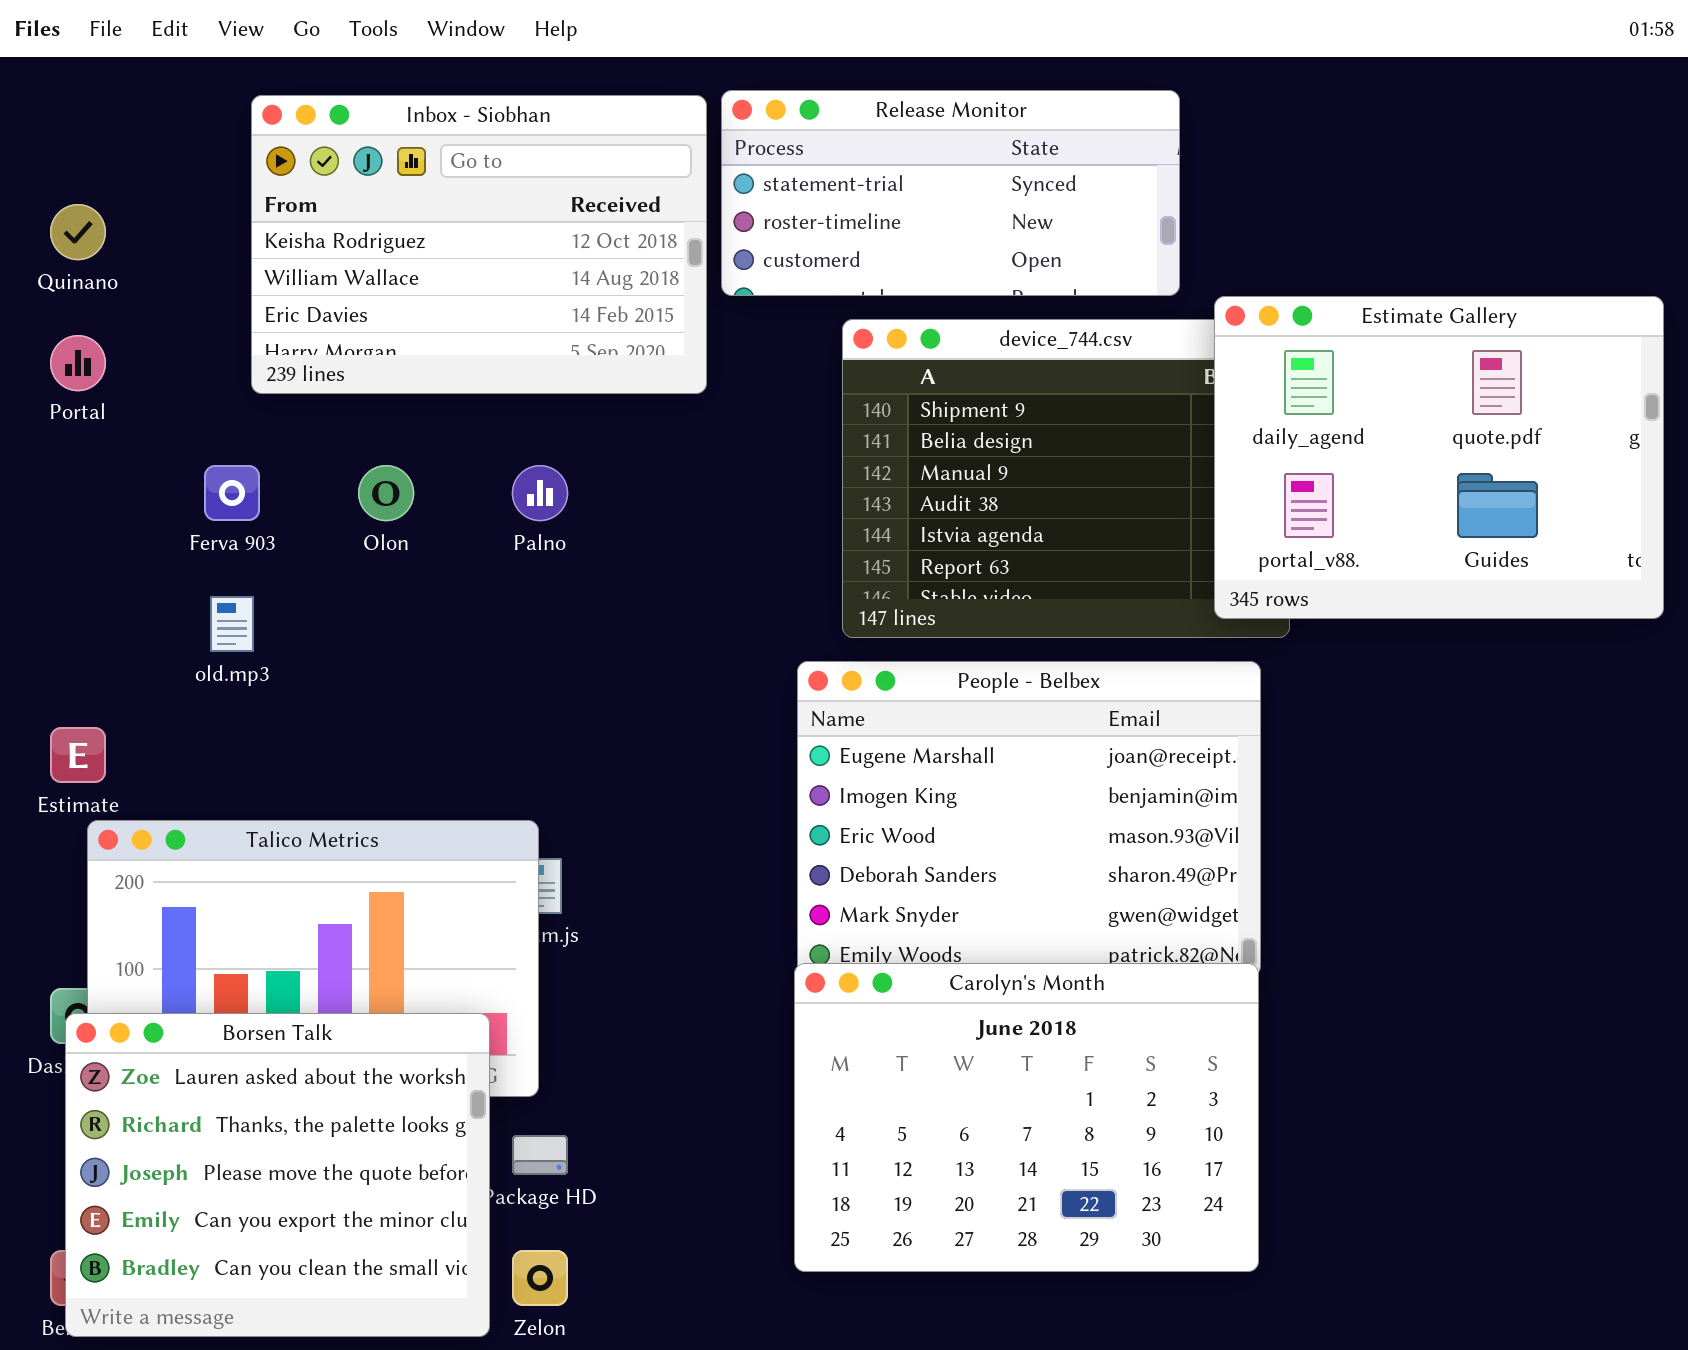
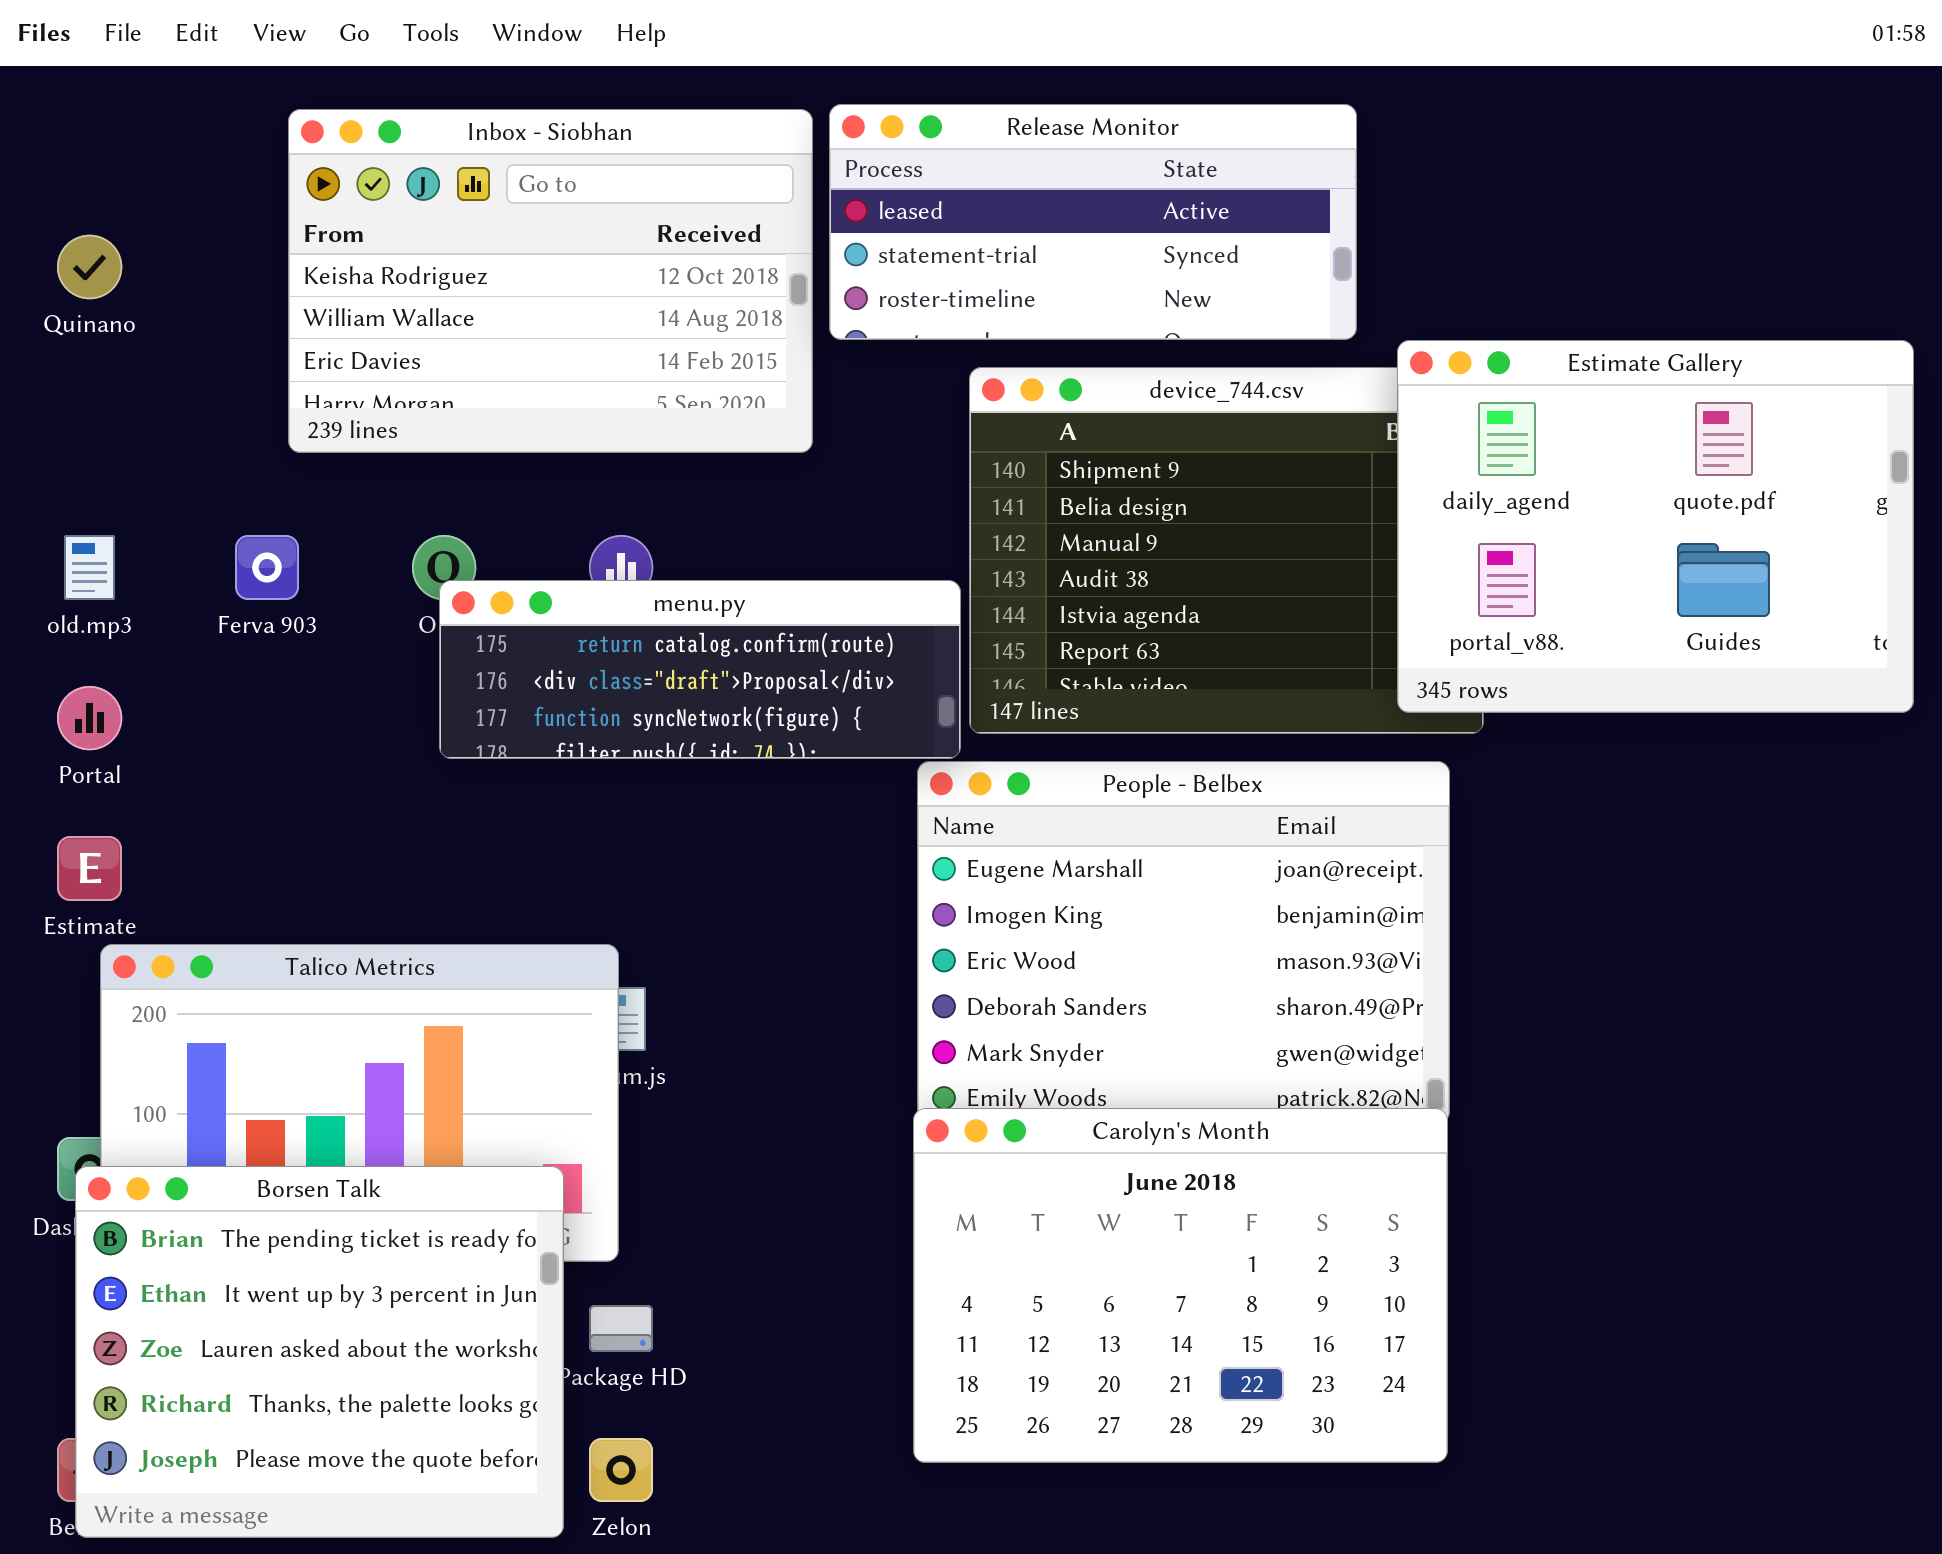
Release Monitor: [721,90,1180,296] -> [829,104,1357,340], scrolled up 1 row
Portal: [50,335,106,391] -> [57,686,122,750], moved
menu.py: none -> [439,580,961,759], opened
old.mp3: [210,596,254,652] -> [64,535,115,600], moved
Borsen Talk: [65,1013,490,1337] -> [75,1166,564,1538], scrolled up 2 rows

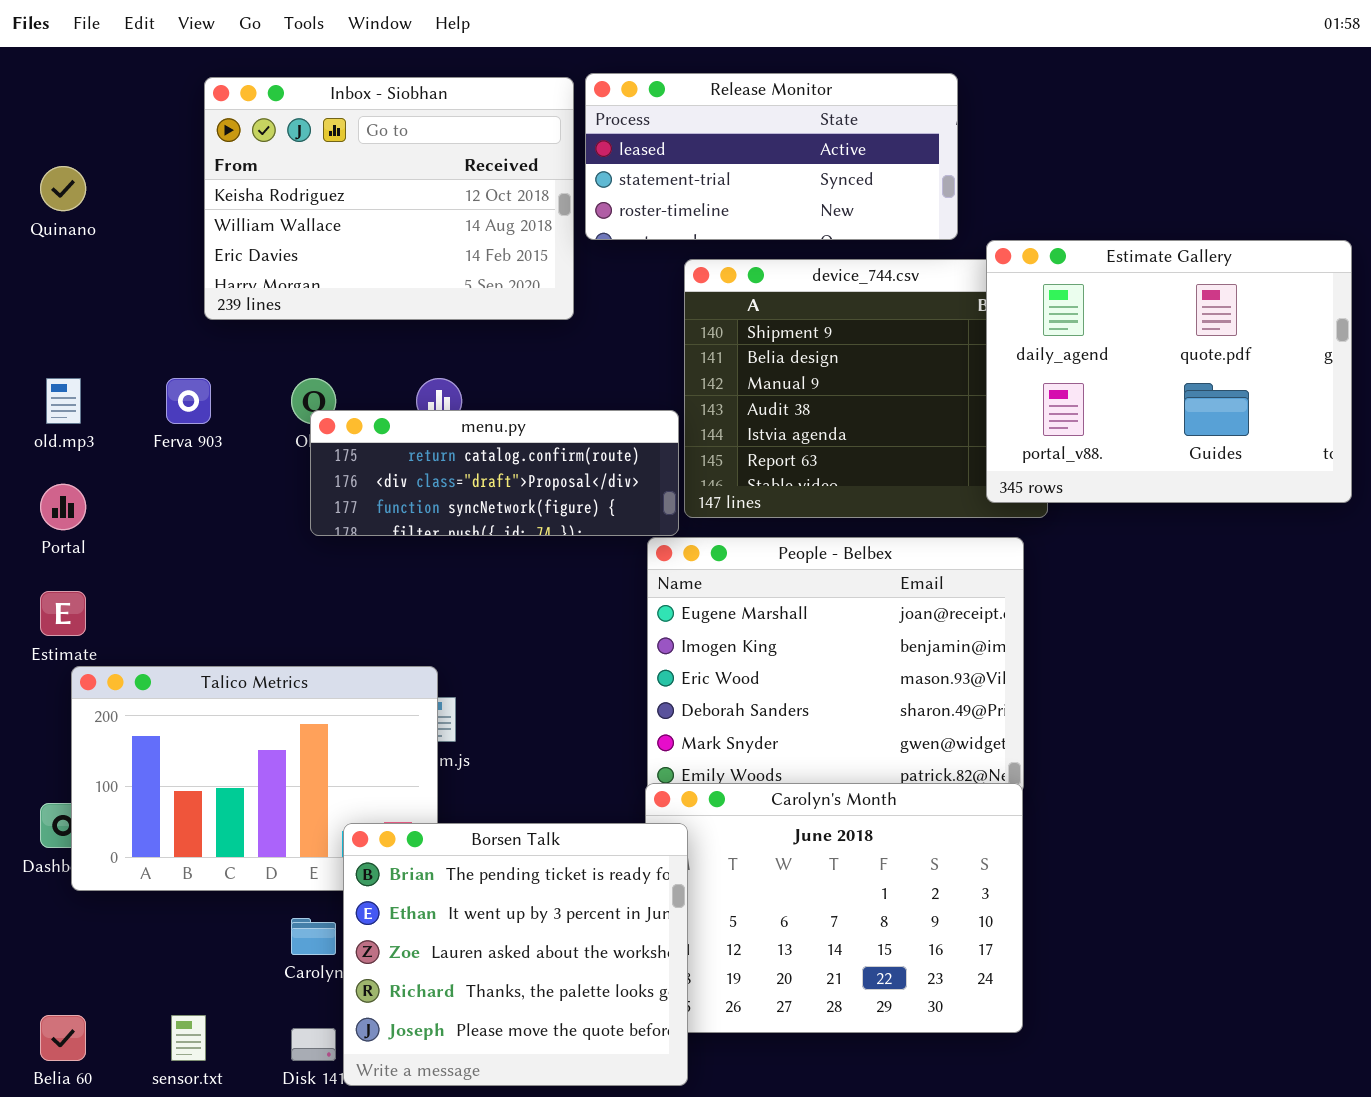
Borsen Talk: [75,1166,564,1538] -> [343,823,688,1086], moved

